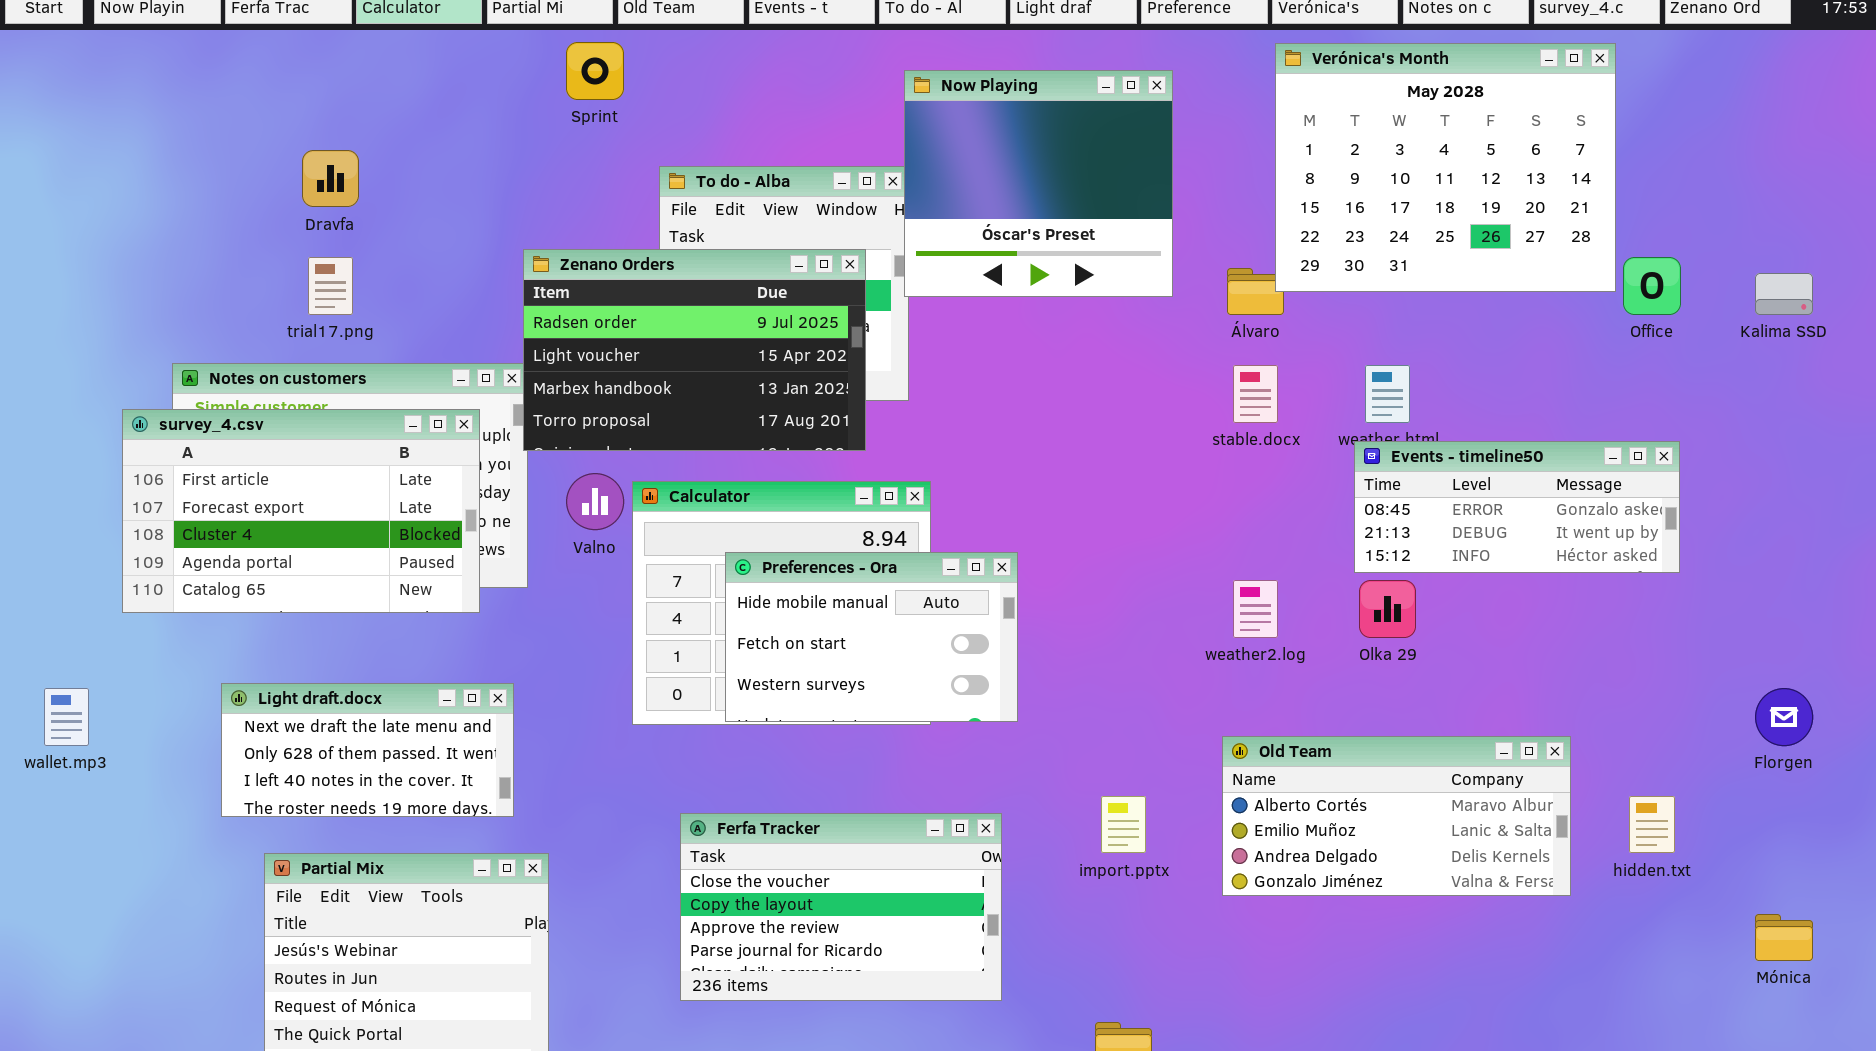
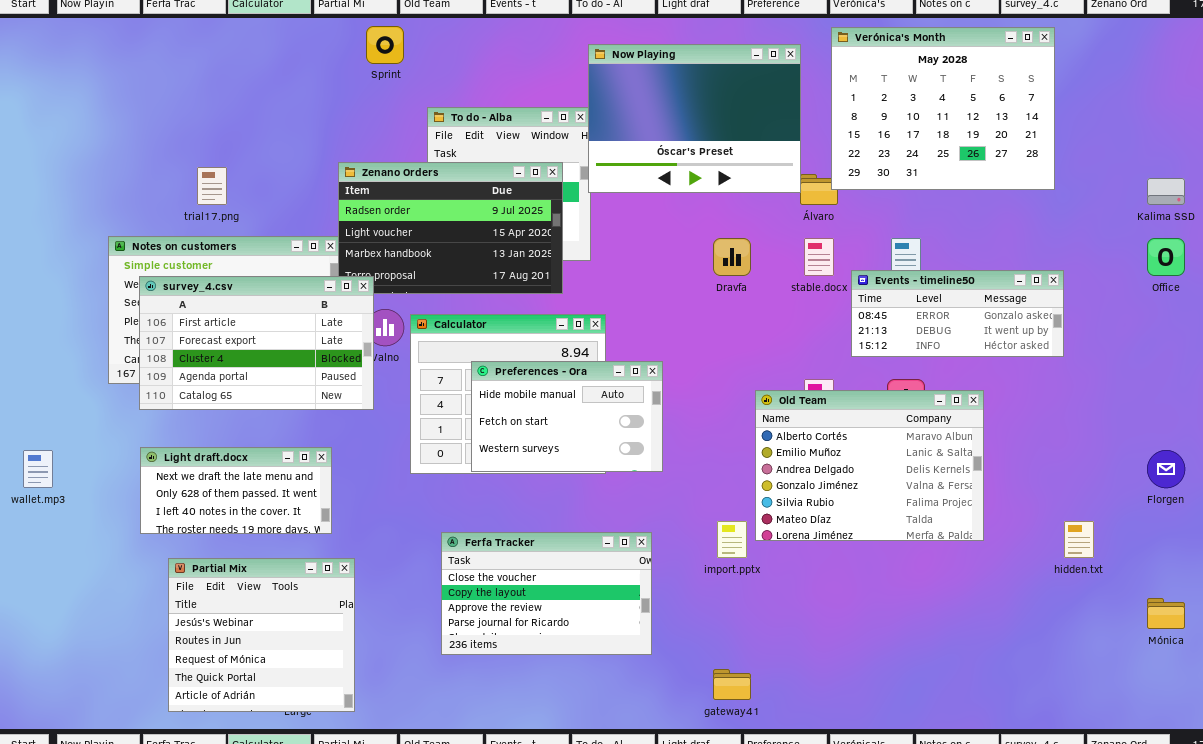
Now Playing: [904,70,1173,297] -> [588,44,801,193], resized
Dravfa: [302,150,359,207] -> [713,238,751,276], moved
Office: [1623,257,1681,315] -> [1147,238,1185,276], moved
survey_4.csv: [122,409,480,613] -> [139,276,374,410], moved
Events - timeline50: [1354,441,1680,573] -> [851,270,1064,357], moved
Old Team: [1222,736,1571,896] -> [755,390,984,541], moved, resized

